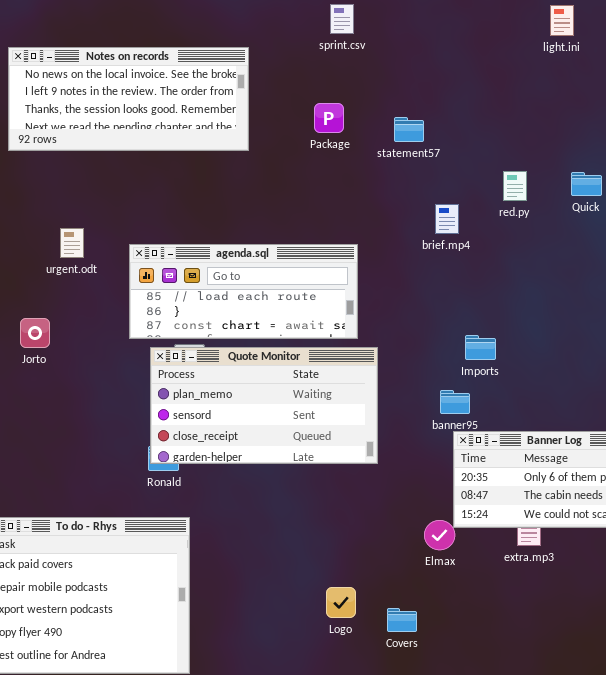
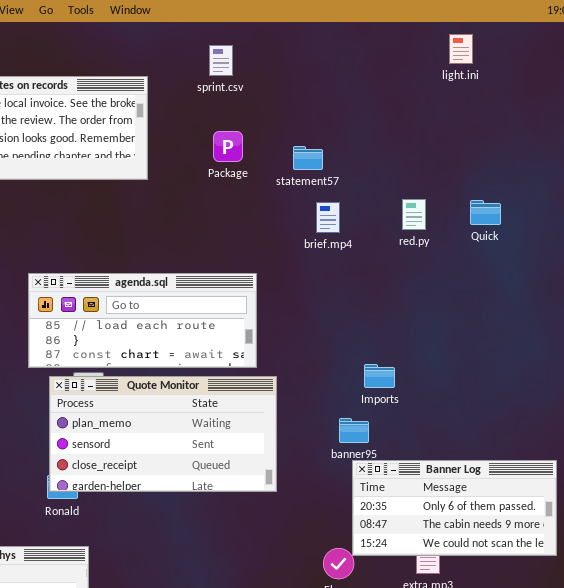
sprint.csv: [330,4,354,34] -> [209,45,233,76], moved
brief.mp4: [435,204,459,234] -> [316,202,340,233], moved

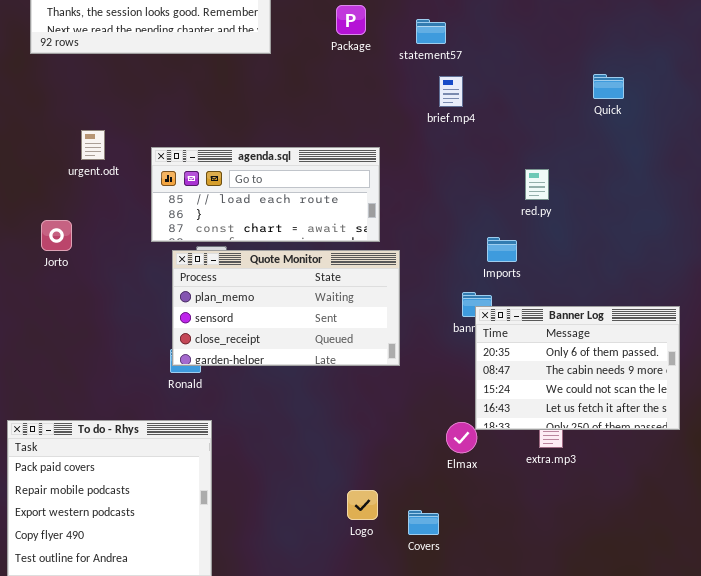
red.py: [402,199,426,230] -> [525,169,549,200], moved
Banner Log: [352,460,557,556] -> [475,306,680,430], resized

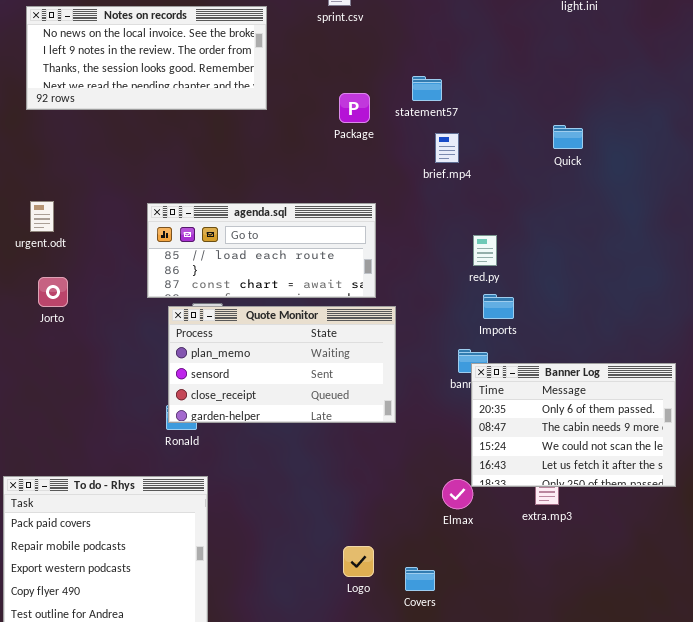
Package: [336,5,366,35] -> [339,93,370,123], moved
Quick: [593,74,624,99] -> [553,125,583,149], moved
urgent.odt: [81,130,105,160] -> [30,201,54,232], moved
red.py: [525,169,549,200] -> [473,235,497,266], moved

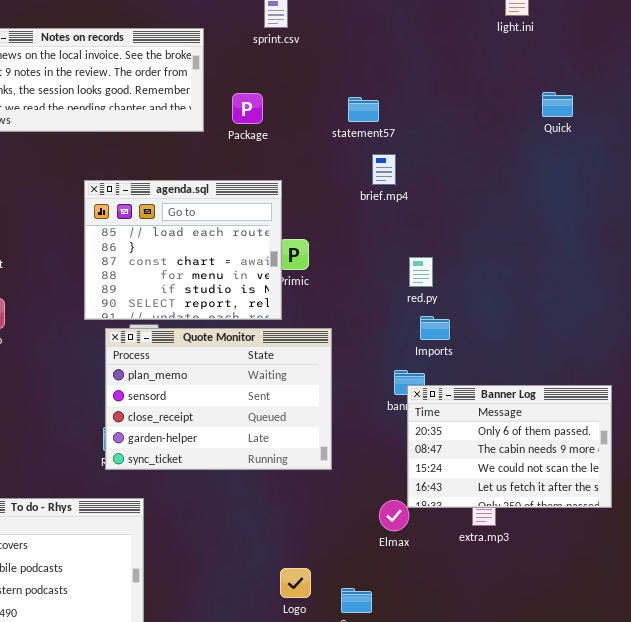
Package: [339,93,370,123] -> [232,93,263,124], moved
Quick: [553,125,583,149] -> [542,92,573,117], moved
agenda.sql: [147,203,376,298] -> [84,180,282,320], resized
Quote Monitor: [168,306,396,423] -> [105,328,332,470], resized

